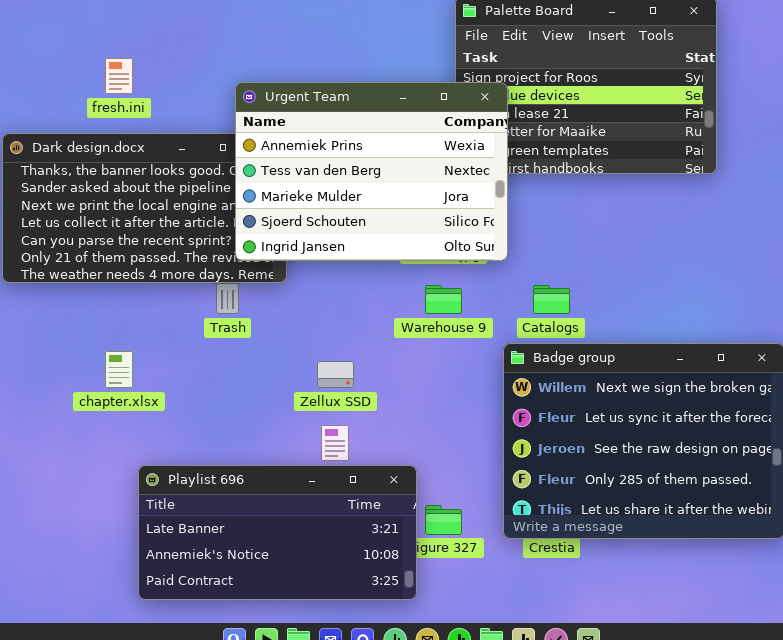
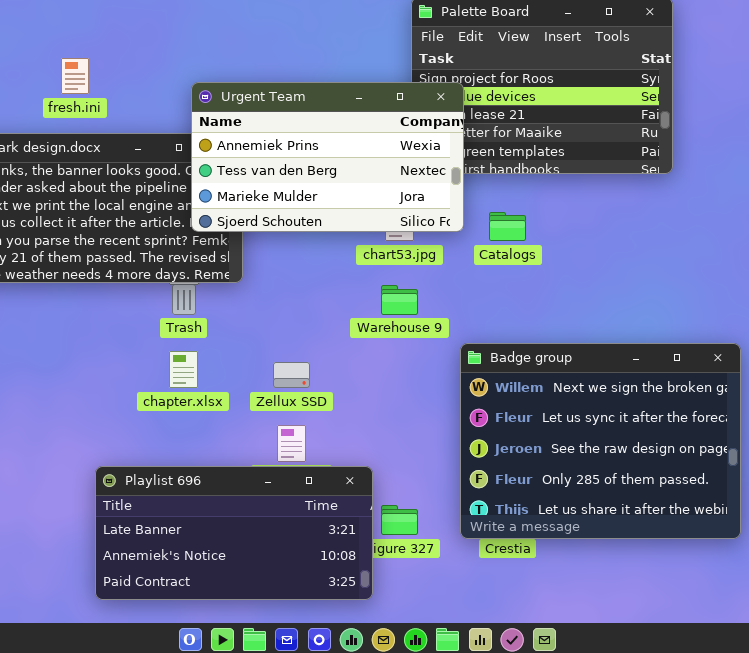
Urgent Team: [235,82,508,261] -> [191,82,464,232], resized
Catalogs: [533,285,570,314] -> [489,212,526,241], moved
chapter.xlsx: [105,351,133,388] -> [169,351,198,388], moved

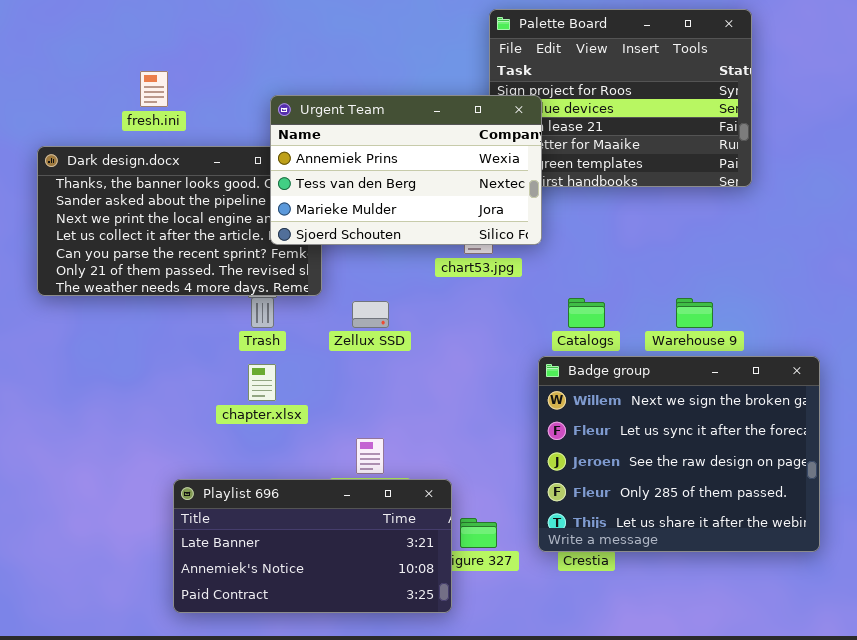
Catalogs: [489,212,526,241] -> [568,298,605,328], moved
Warehouse 9: [381,285,418,315] -> [676,298,713,328], moved
Zellux SSD: [273,362,310,388] -> [352,301,389,328], moved

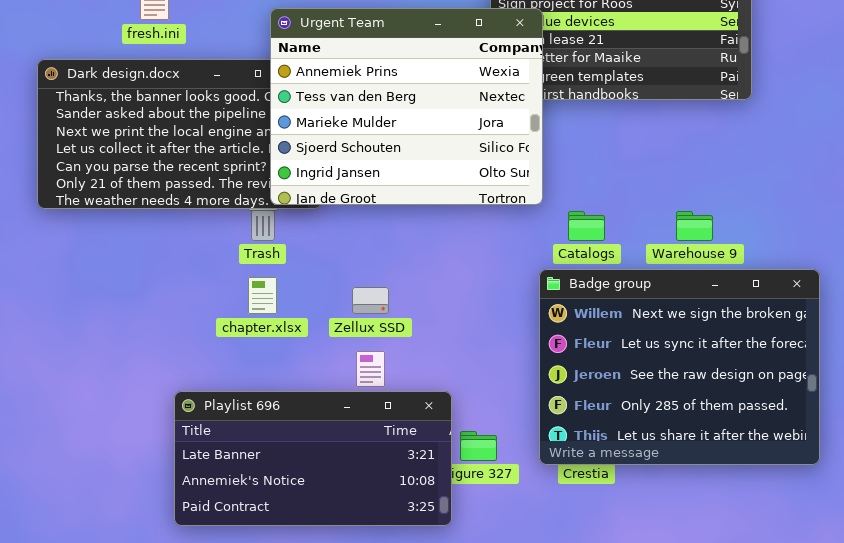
Urgent Team: [270,95,542,245] -> [270,8,543,205], resized
Zellux SSD: [352,301,389,328] -> [352,287,389,314], moved

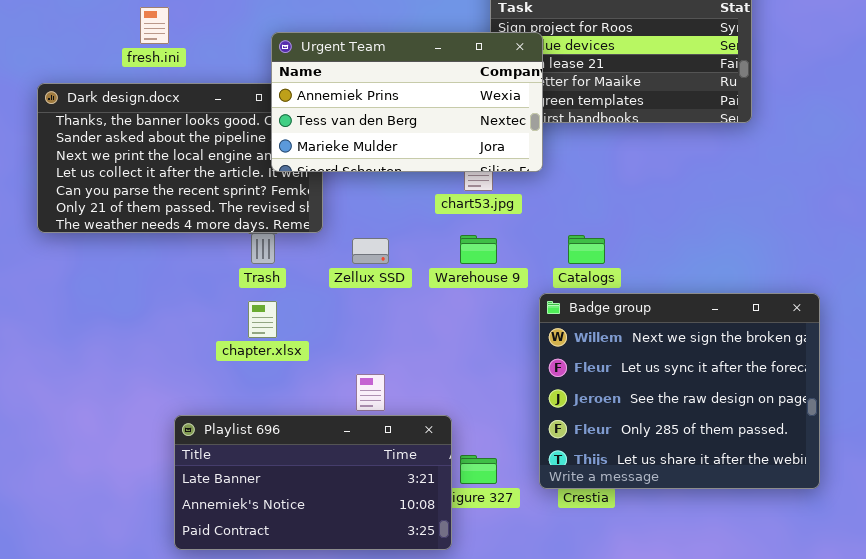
Urgent Team: [270,8,543,205] -> [271,32,543,172], resized
Warehouse 9: [676,211,713,241] -> [460,235,497,264], moved
Zellux SSD: [352,287,389,314] -> [352,238,389,264], moved

